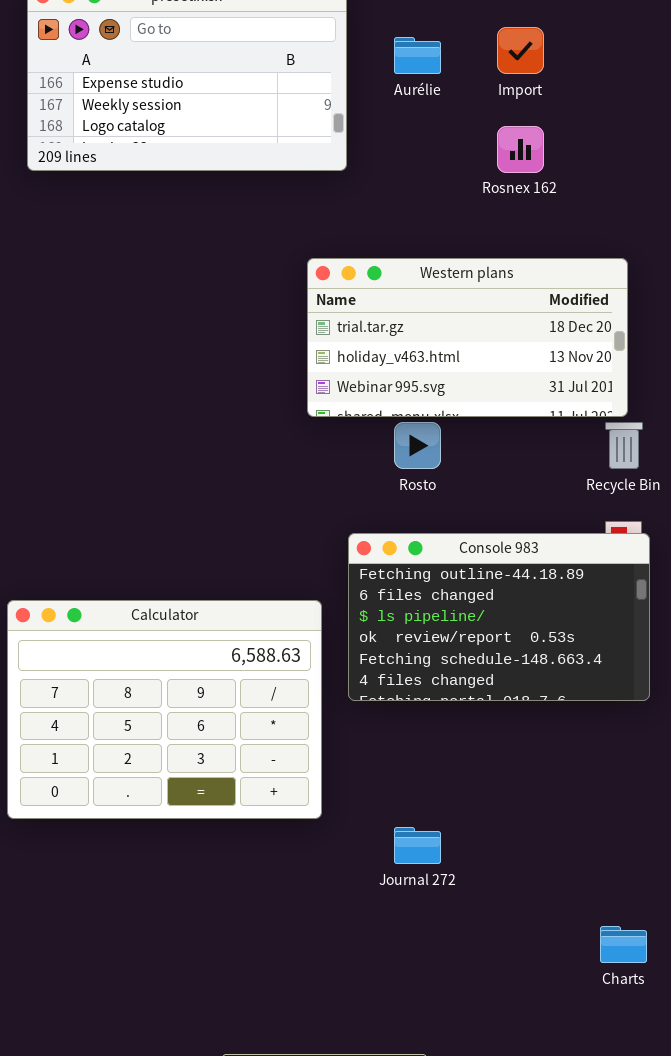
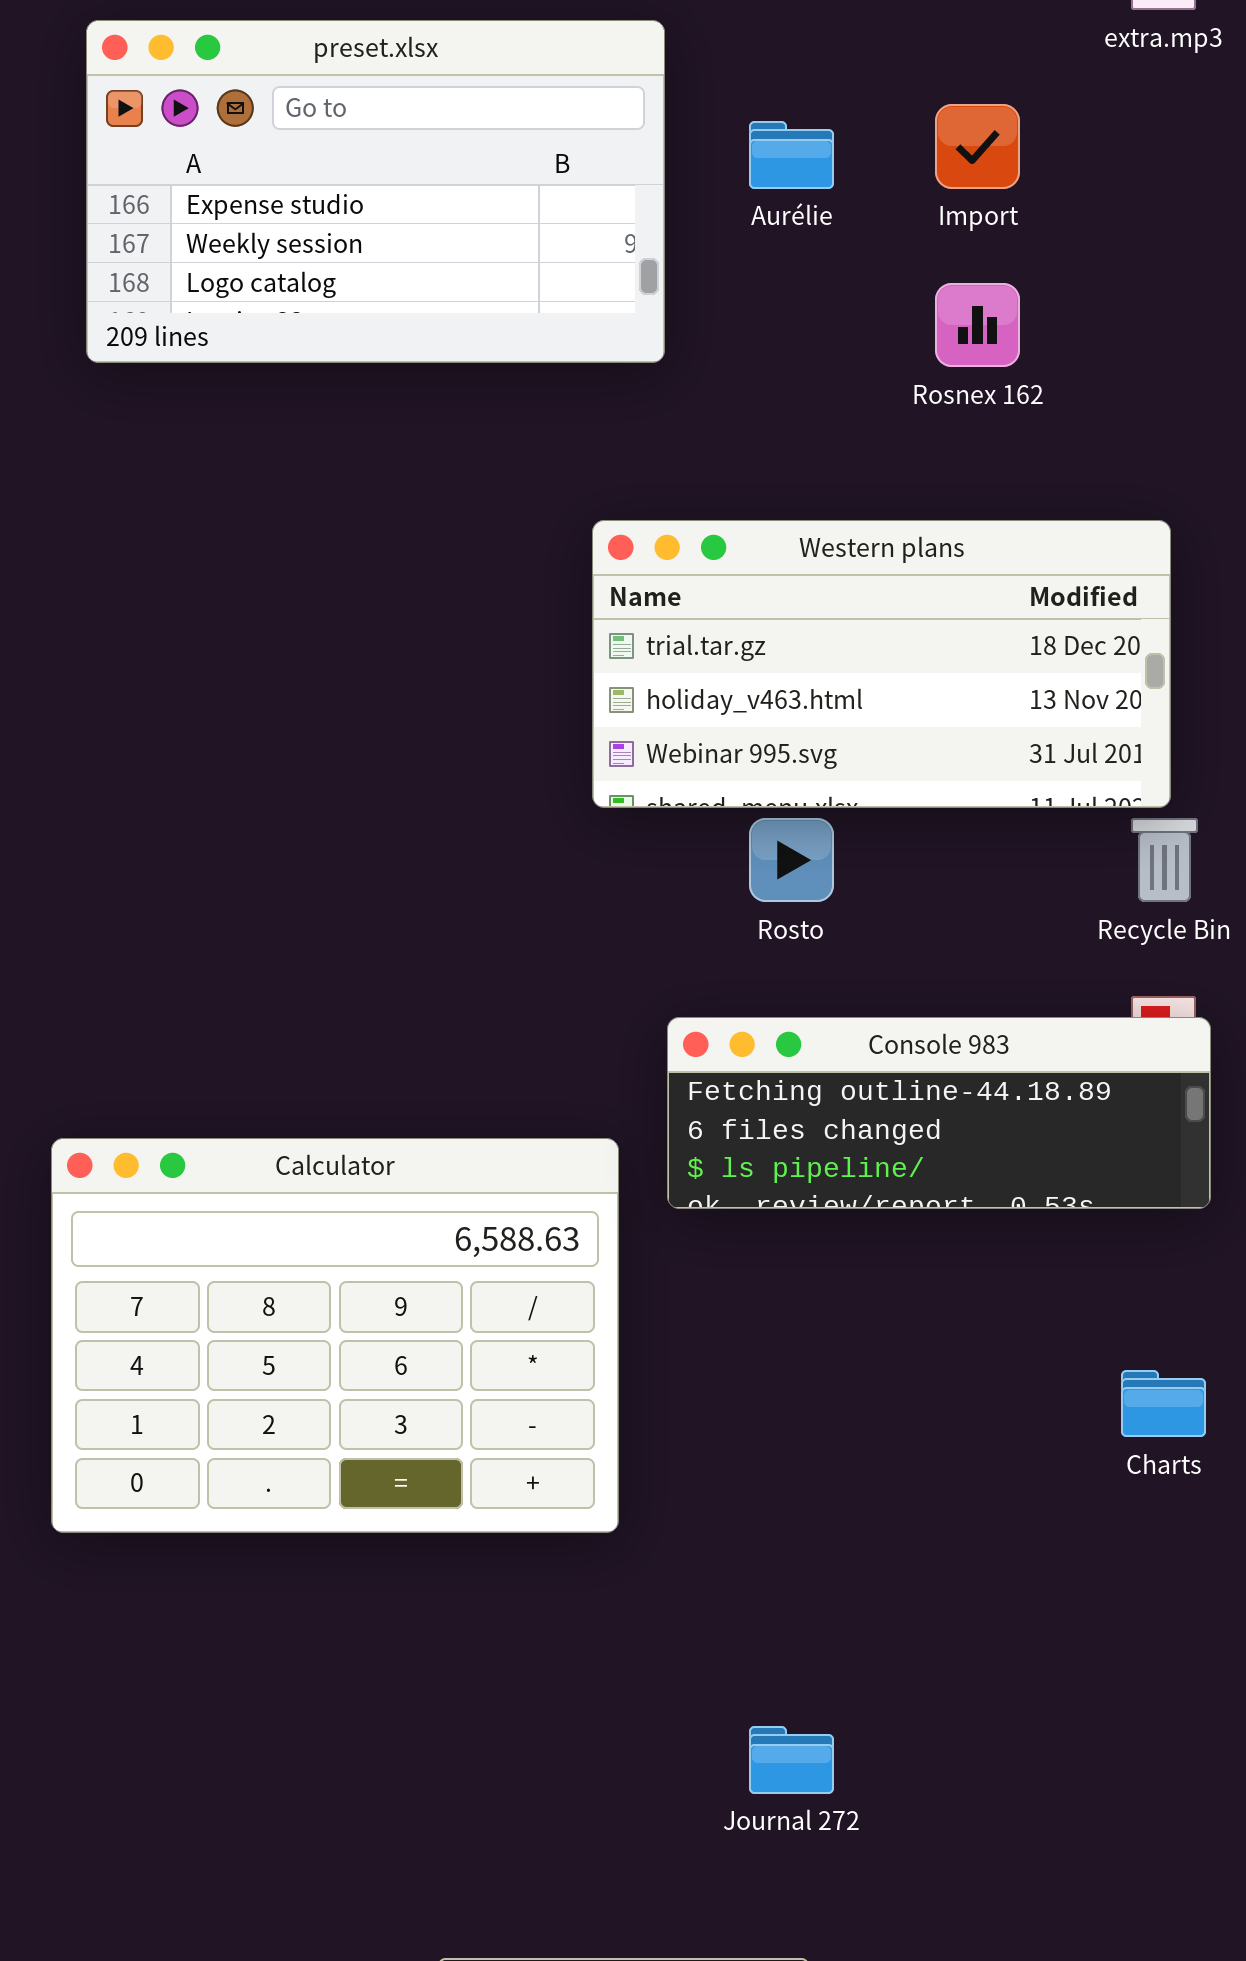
Console 983: [348,533,650,701] -> [667,1017,1211,1209], resized
Journal 272: [394,827,441,864] -> [749,1726,834,1794], moved
Charts: [600,926,647,963] -> [1121,1370,1206,1437], moved

